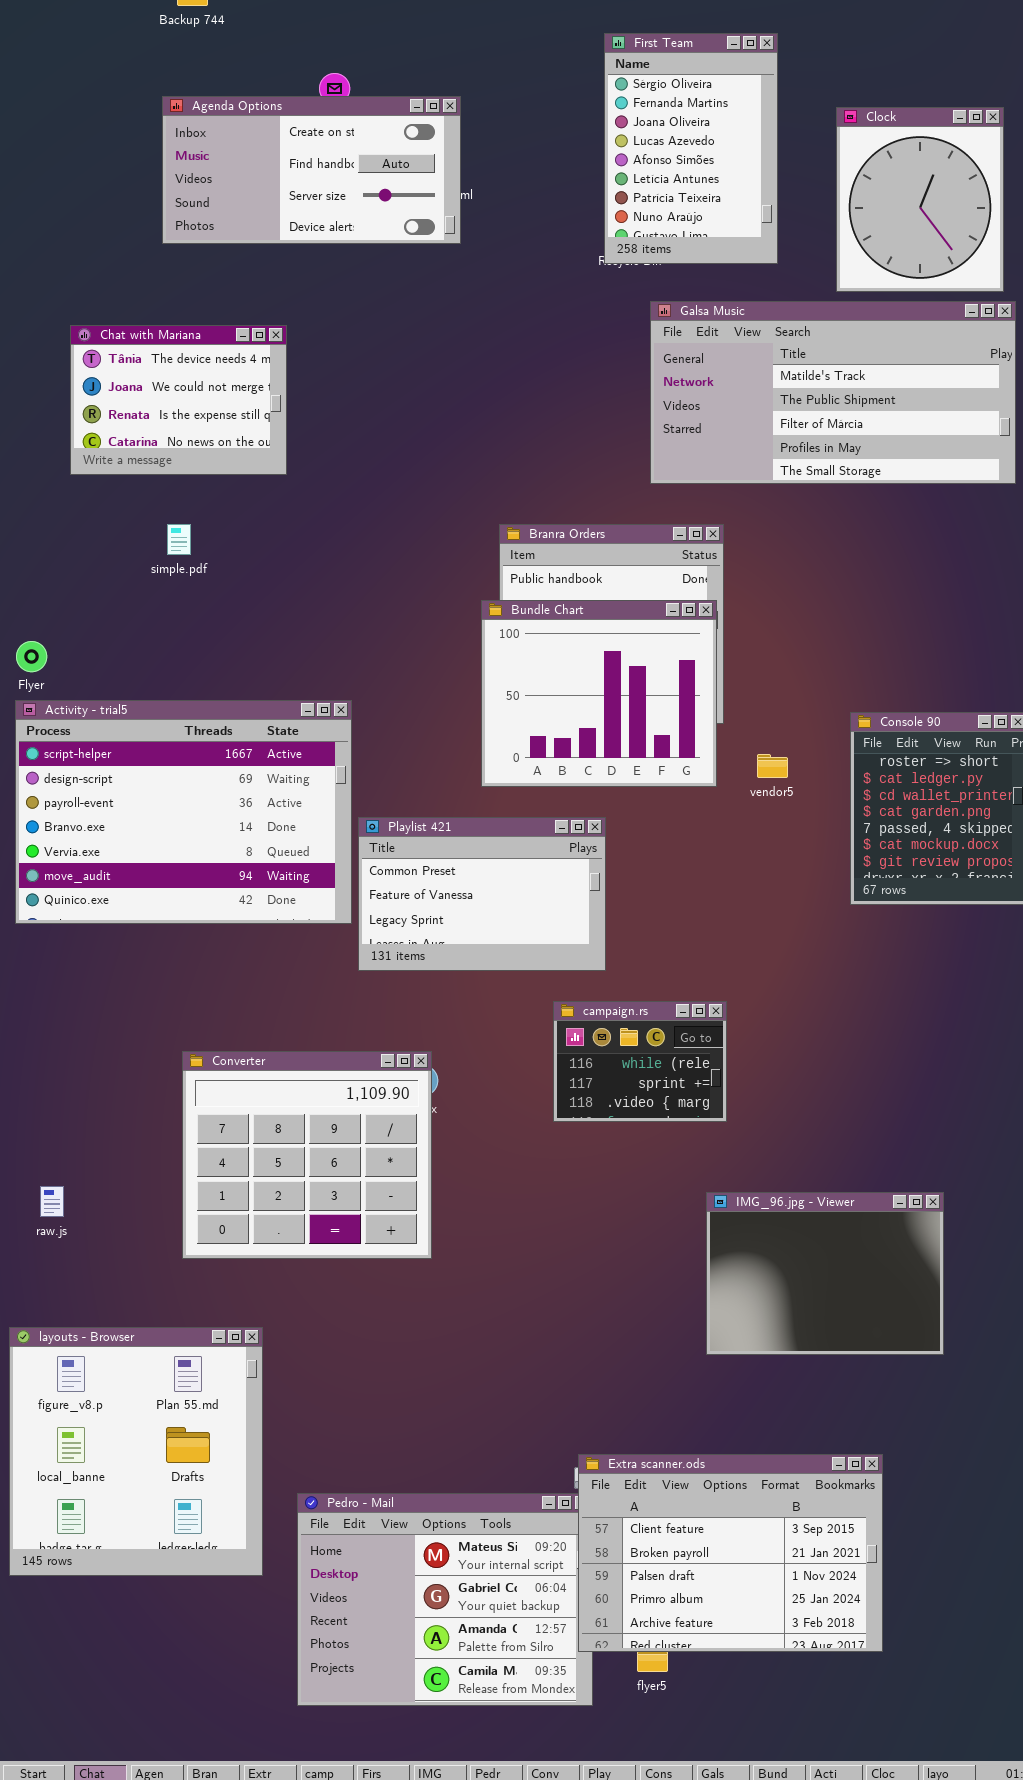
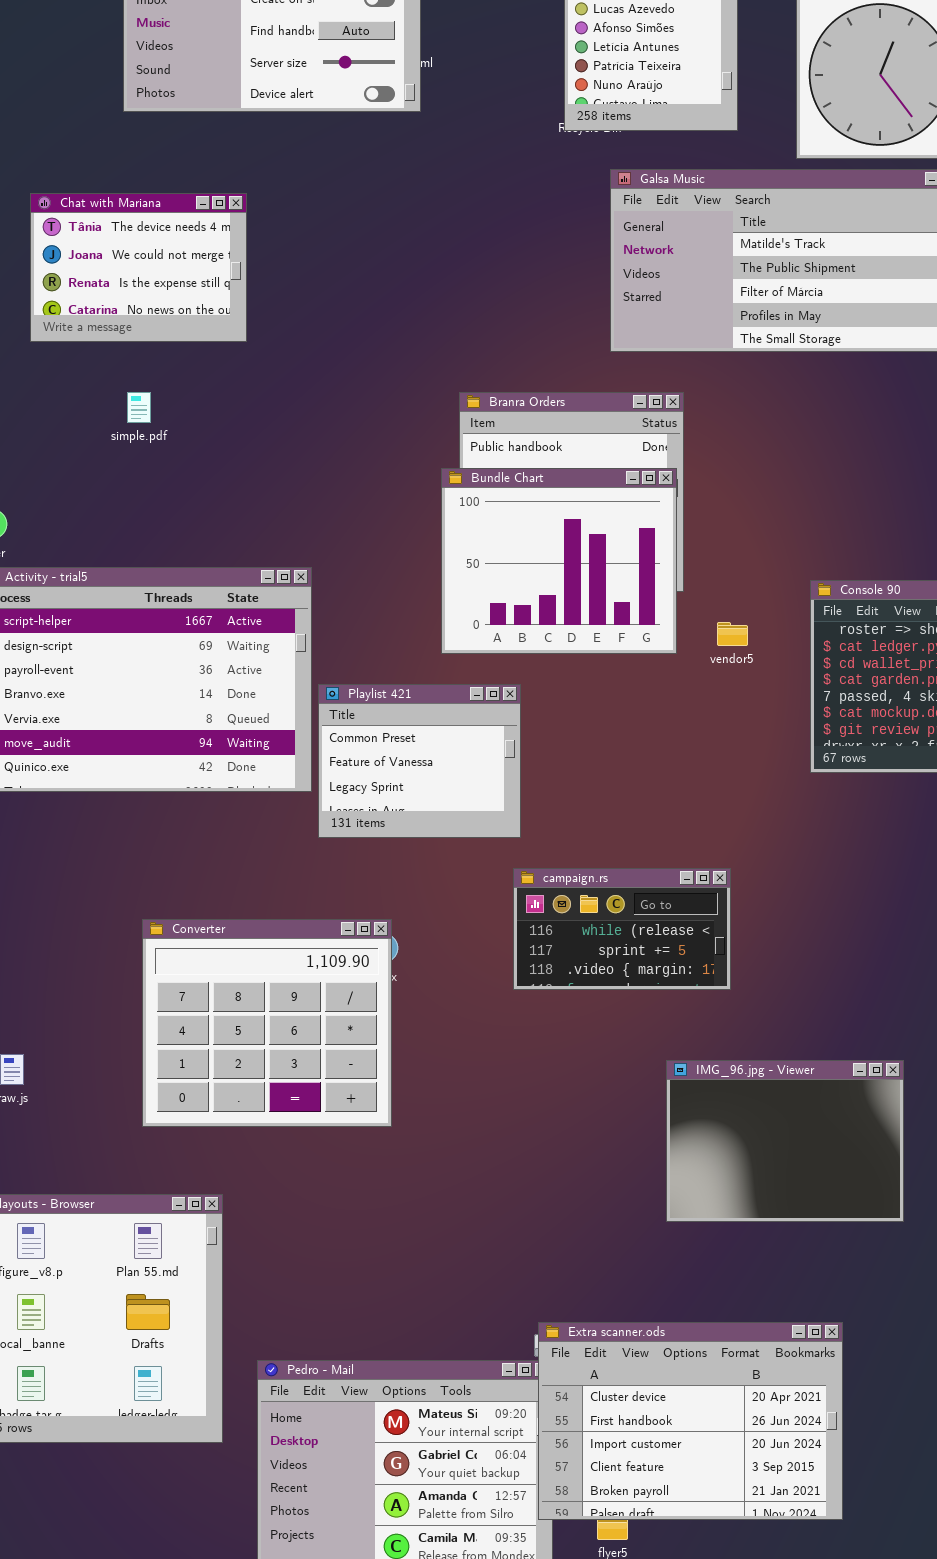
Playlist 421: [358,817,606,971] -> [318,684,521,838], resized
campaign.rs: [553,1001,727,1122] -> [513,868,731,990], resized
Extra scanner.ods: [578,1454,883,1652] -> [538,1322,843,1520], scrolled up 3 rows

